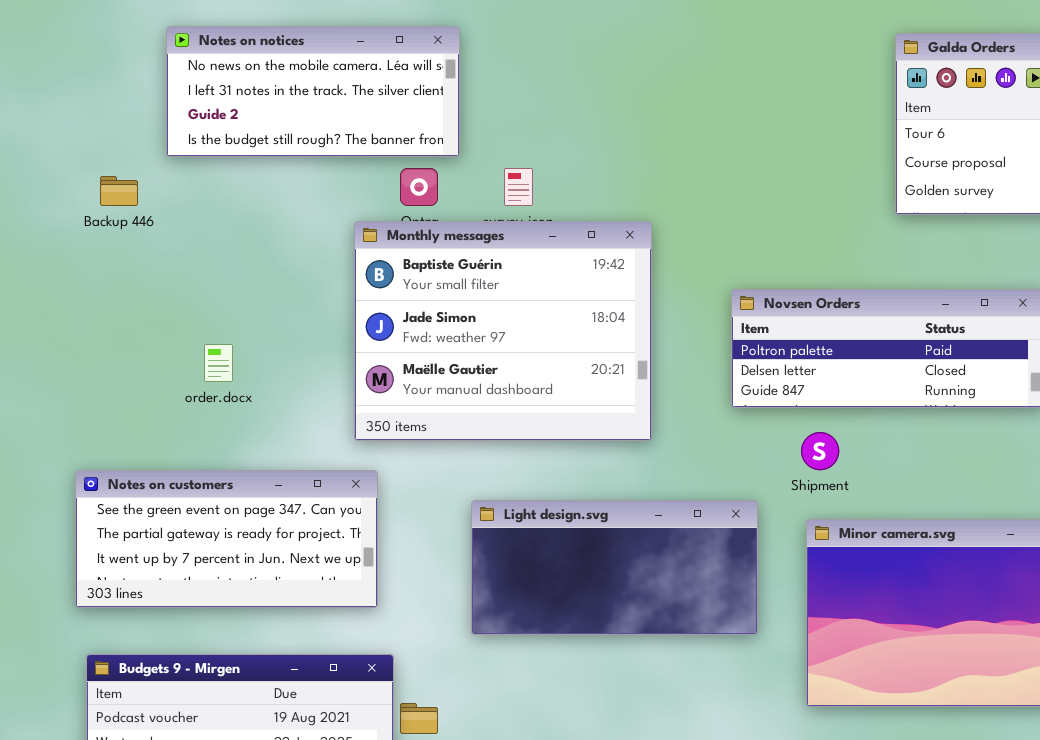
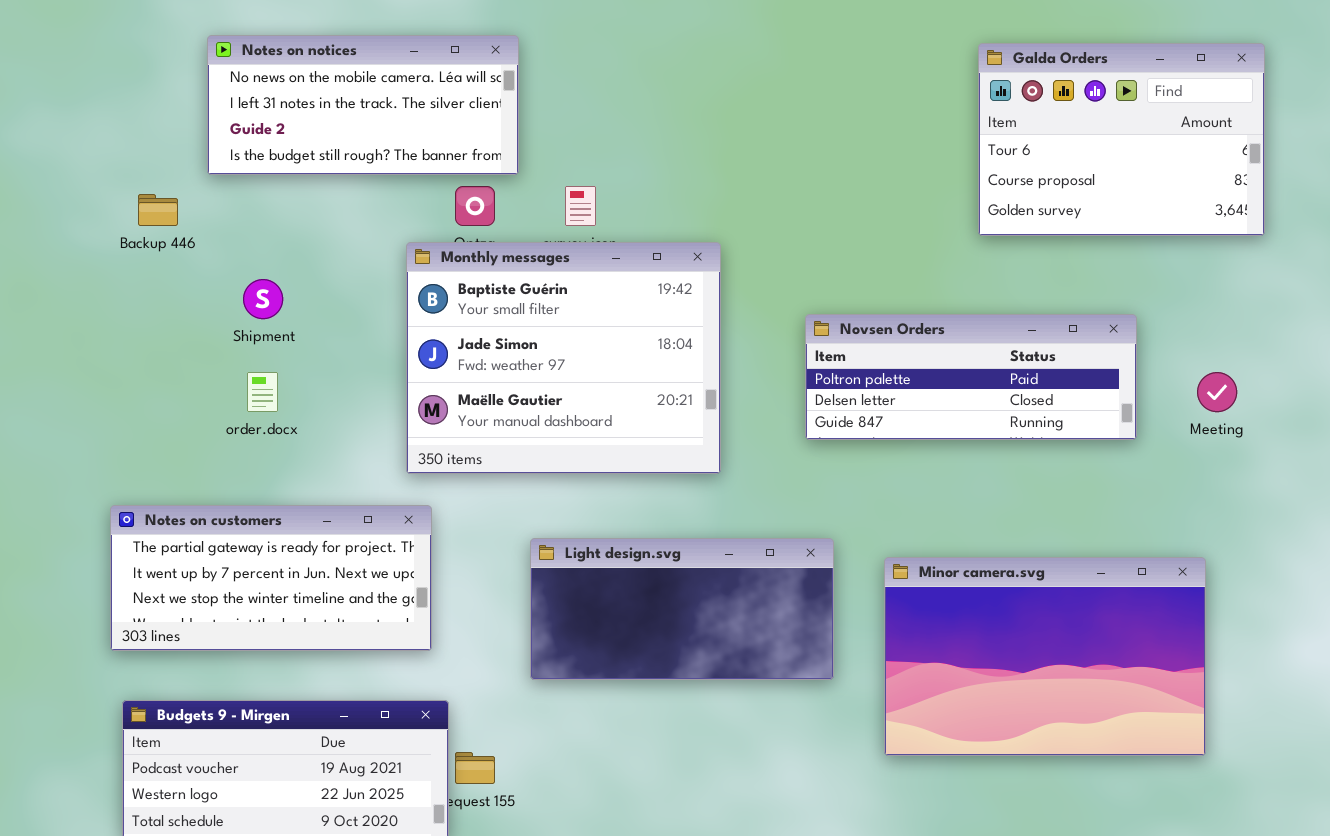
Shipment: [801,432,839,470] -> [243,279,283,319], moved
Notes on customers: [75,470,378,608] -> [110,505,432,651], scrolled down 1 row

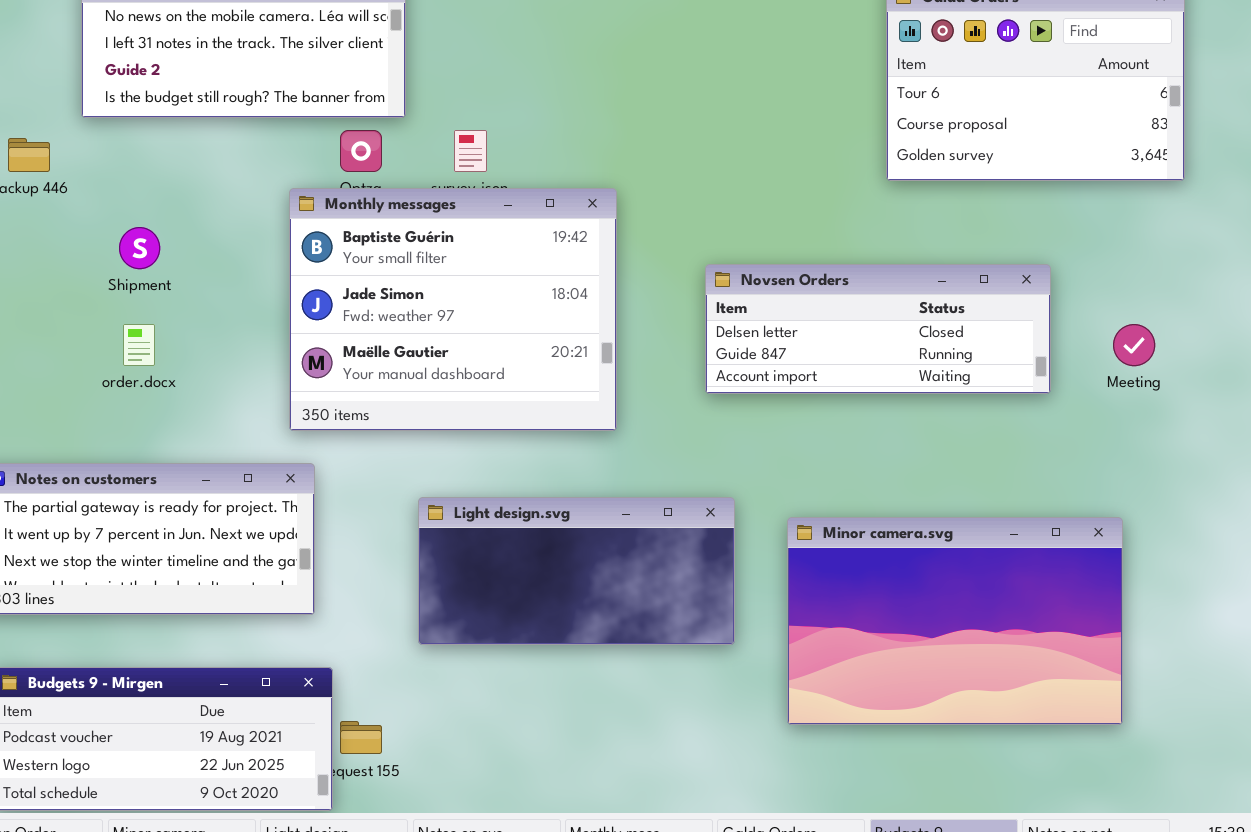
Novsen Orders: [805,314,1137,440] -> [705,264,1051,394], scrolled down 1 row

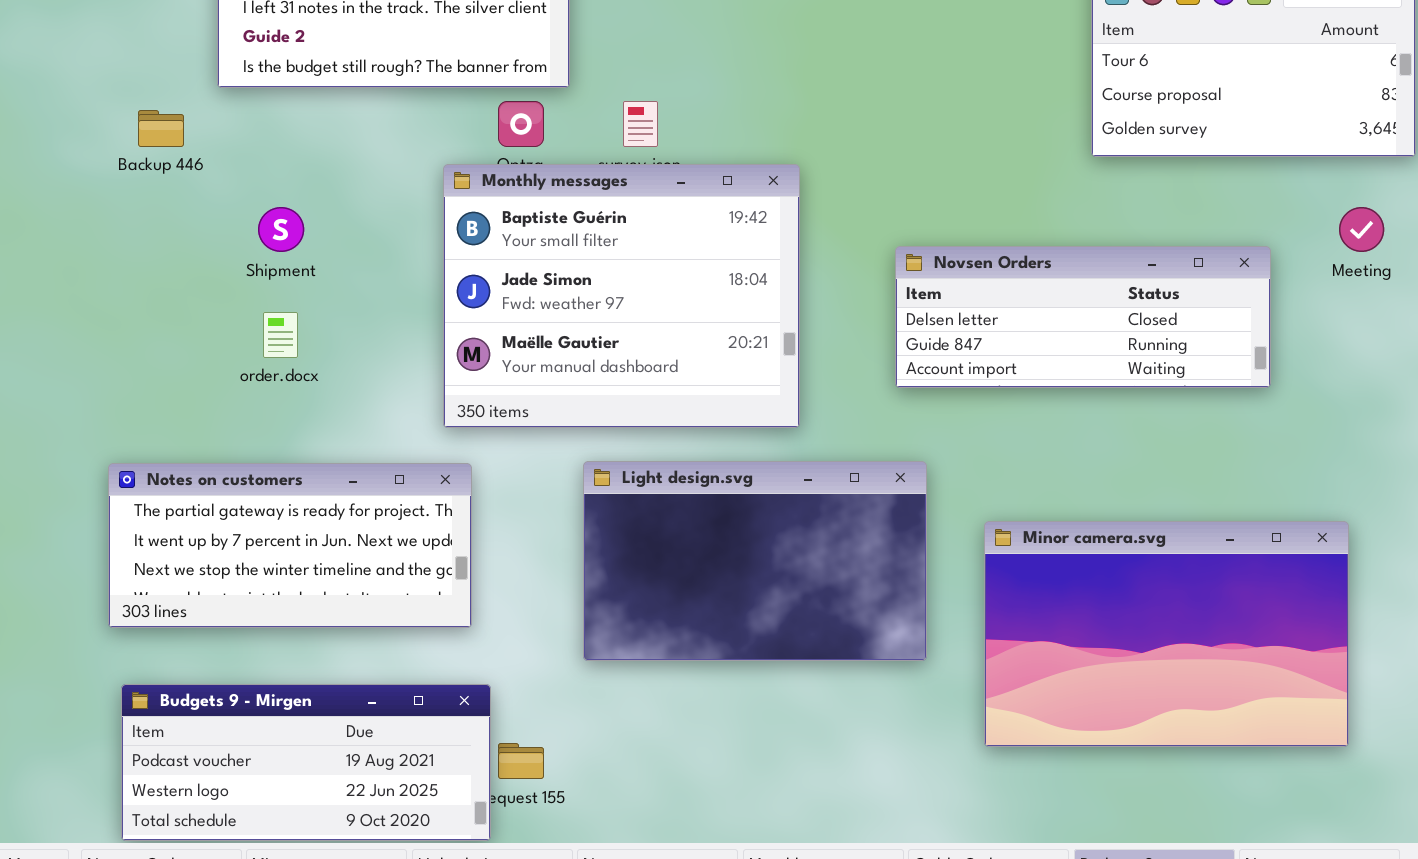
Meeting: [1113,324,1155,366] -> [1339,207,1384,252], moved
Light design.svg: [418,497,735,645] -> [583,461,927,661], resized

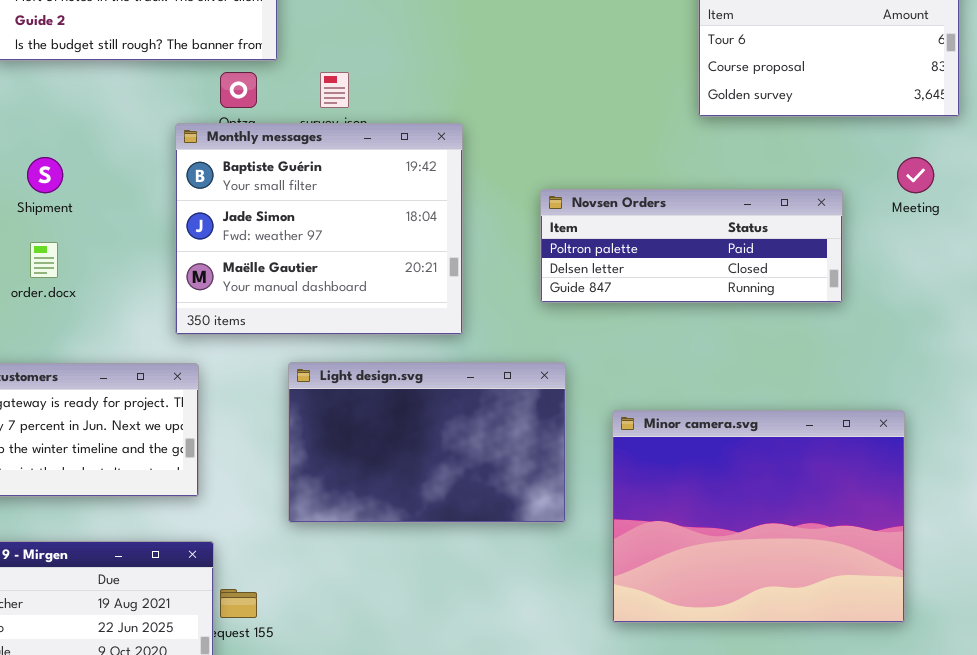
Novsen Orders: [895,246,1271,388] -> [540,189,843,303], scrolled up 1 row
Minor camera.svg: [984,521,1349,747] -> [612,410,905,623], resized

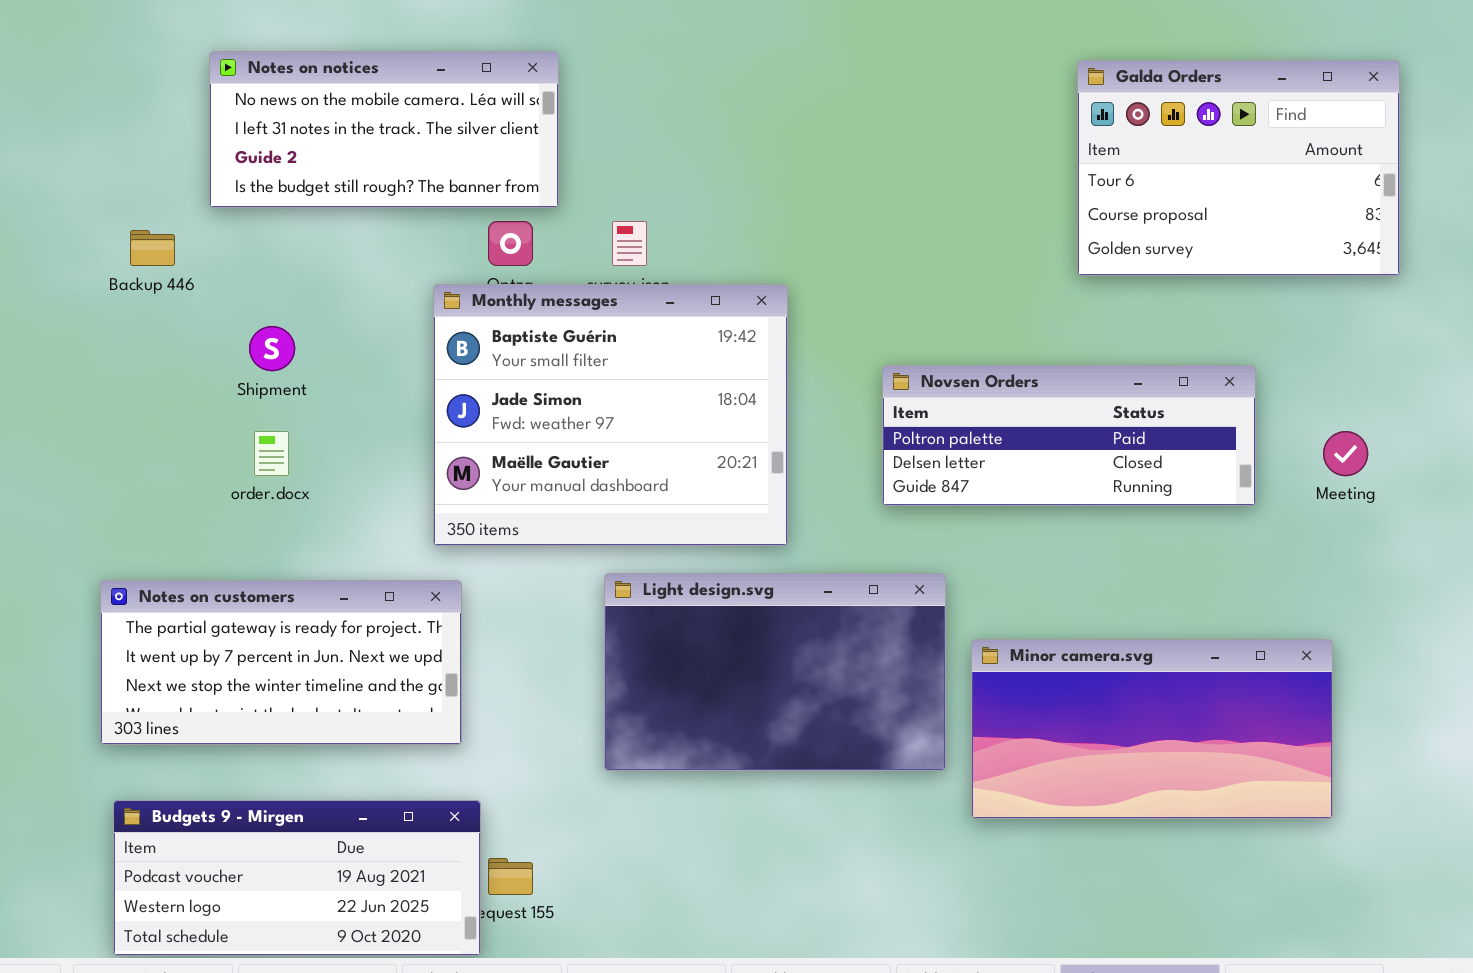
Meeting: [897,157,934,193] -> [1323,431,1368,476], moved
Light design.svg: [288,362,566,523] -> [604,573,946,771], moved
Minor camera.svg: [612,410,905,623] -> [971,639,1333,819], resized

